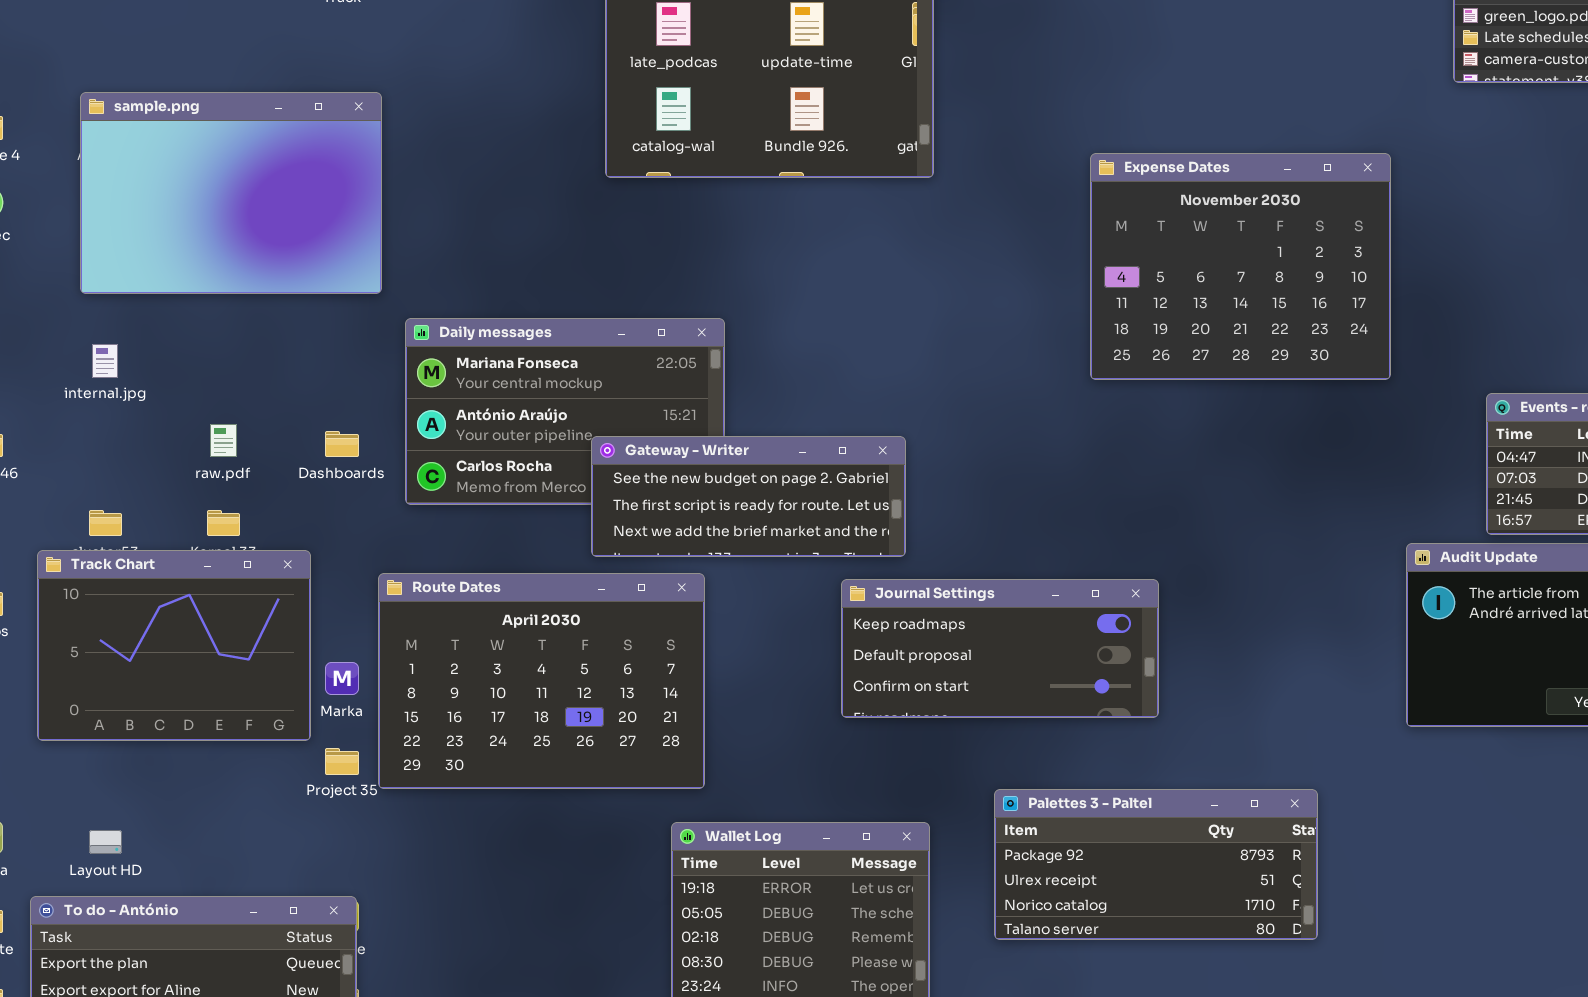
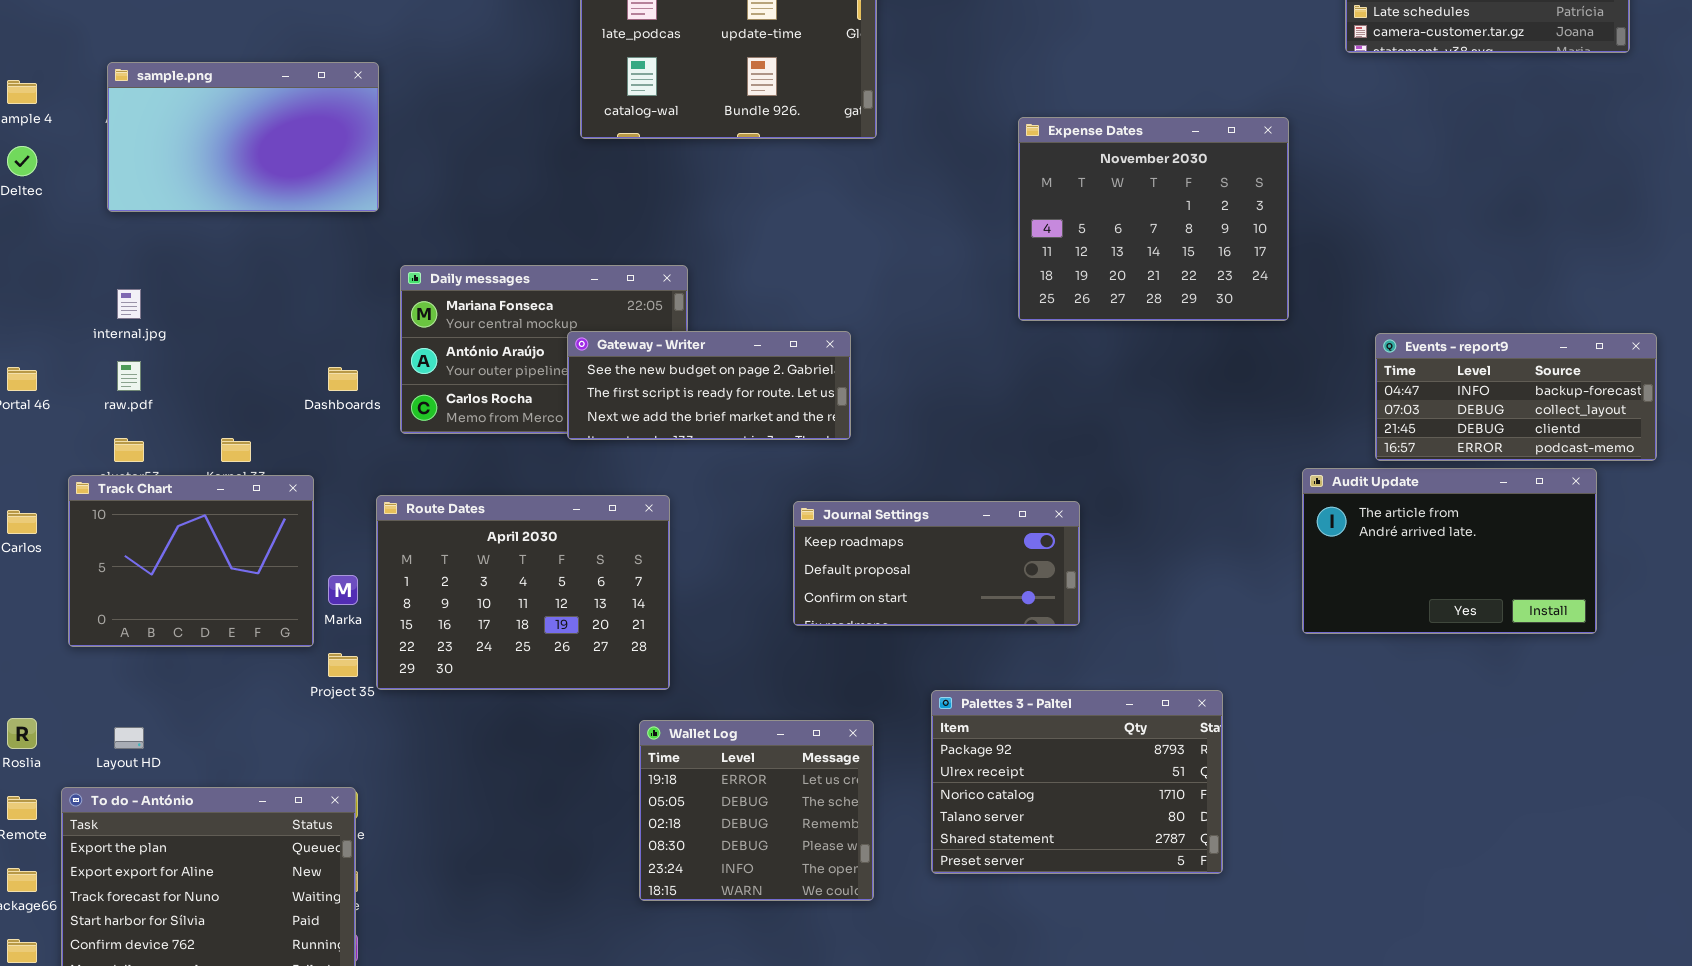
sample.png: [80,92,382,294] -> [107,62,379,212], resized
raw.pdf: [210,424,237,457] -> [117,361,141,391], moved
Gateway - Writer: [591,436,906,557] -> [567,331,851,440], moved
Palettes 3 - Paltel: [994,789,1318,940] -> [931,690,1223,874], resized

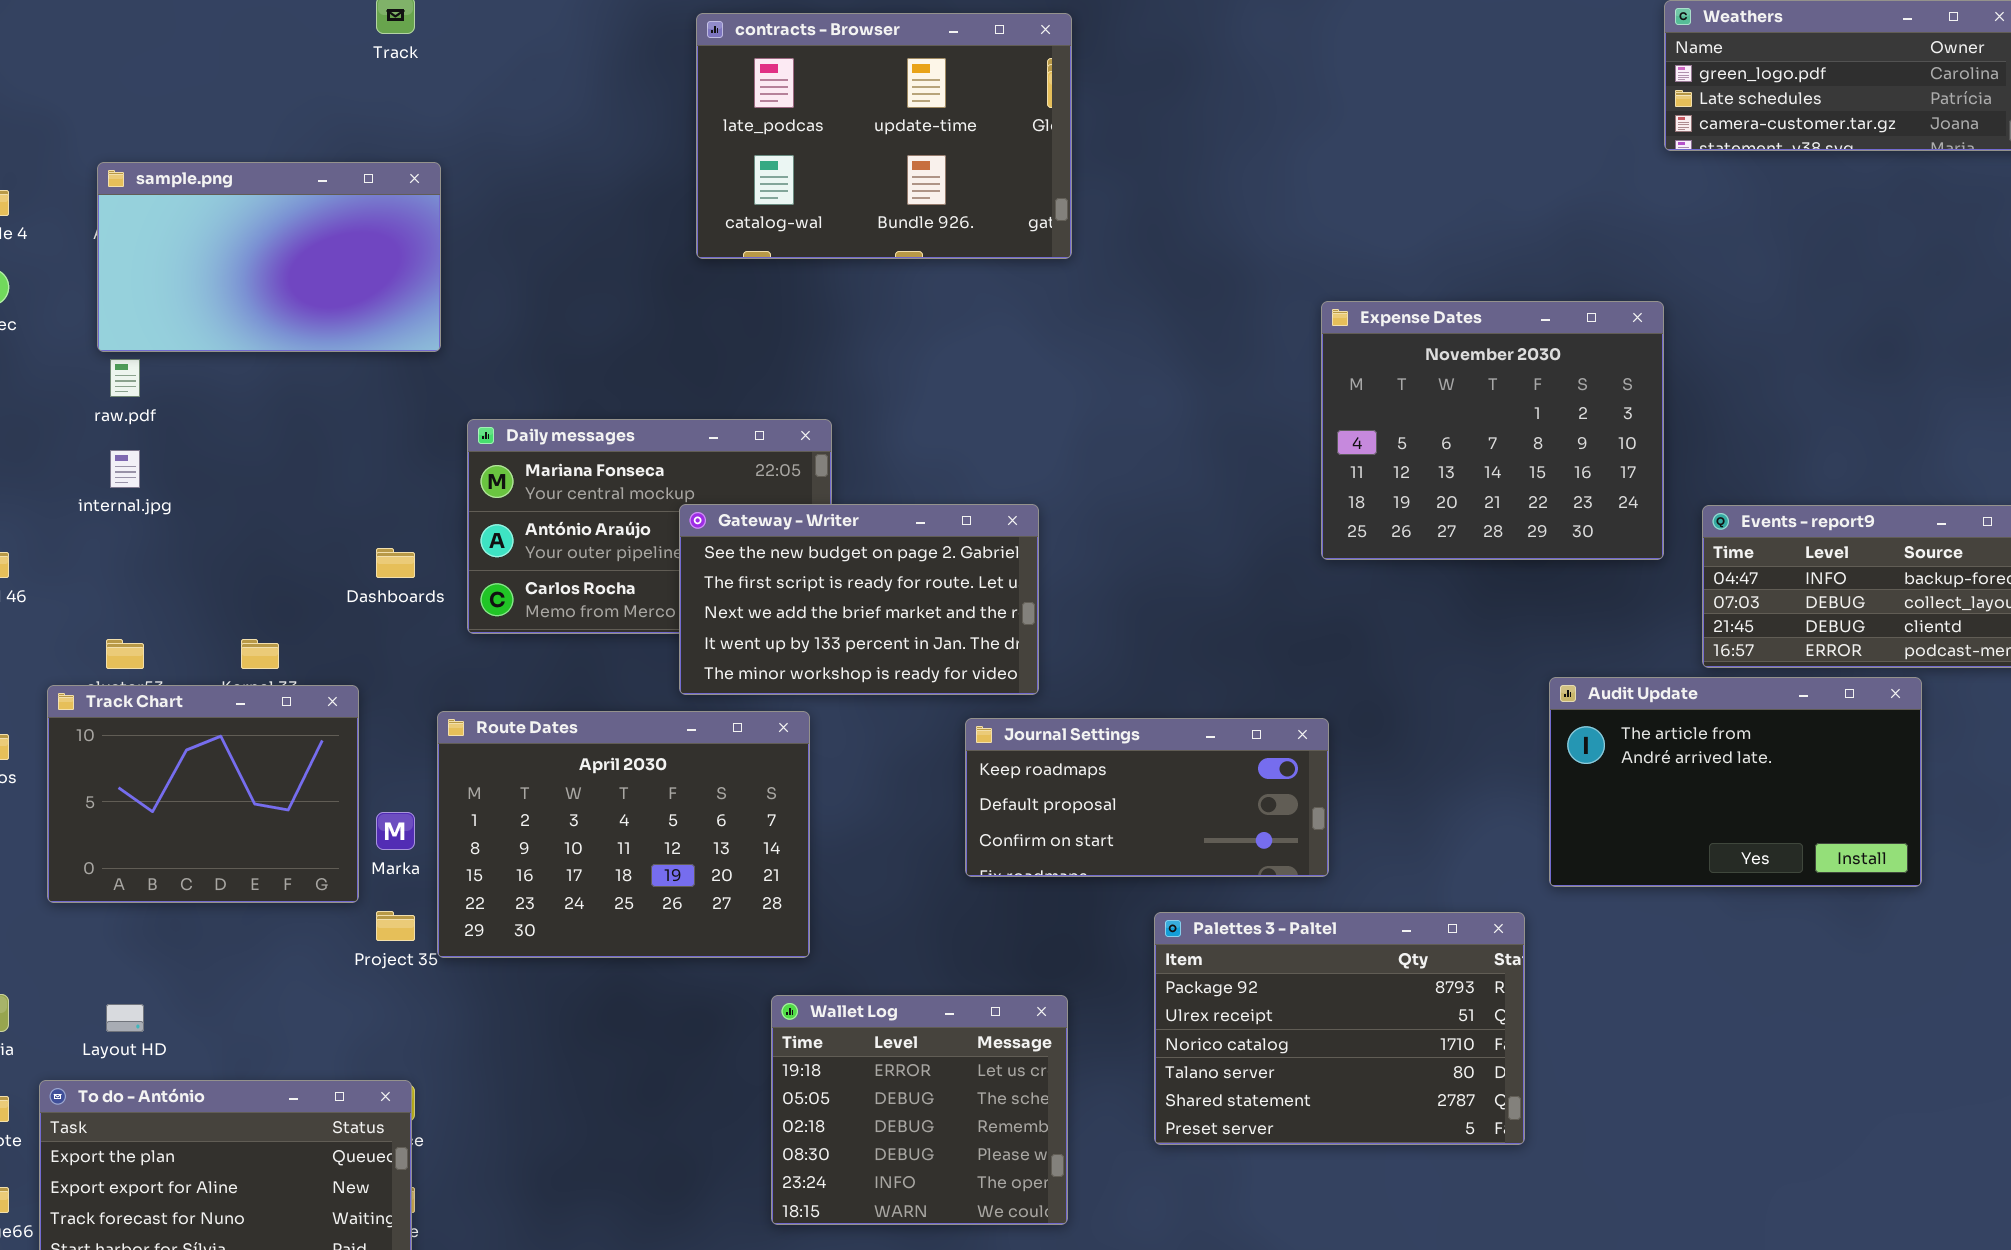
Expense Dates: [1018,117,1289,321] -> [1321,301,1664,560], moved
Gateway - Writer: [567,331,851,440] -> [679,504,1039,695], resized
raw.pdf: [117,361,141,391] -> [110,359,140,397], moved
Audit Update: [1302,468,1597,634] -> [1549,677,1922,887], moved
Palettes 3 - Paltel: [931,690,1223,874] -> [1154,912,1525,1145], moved

